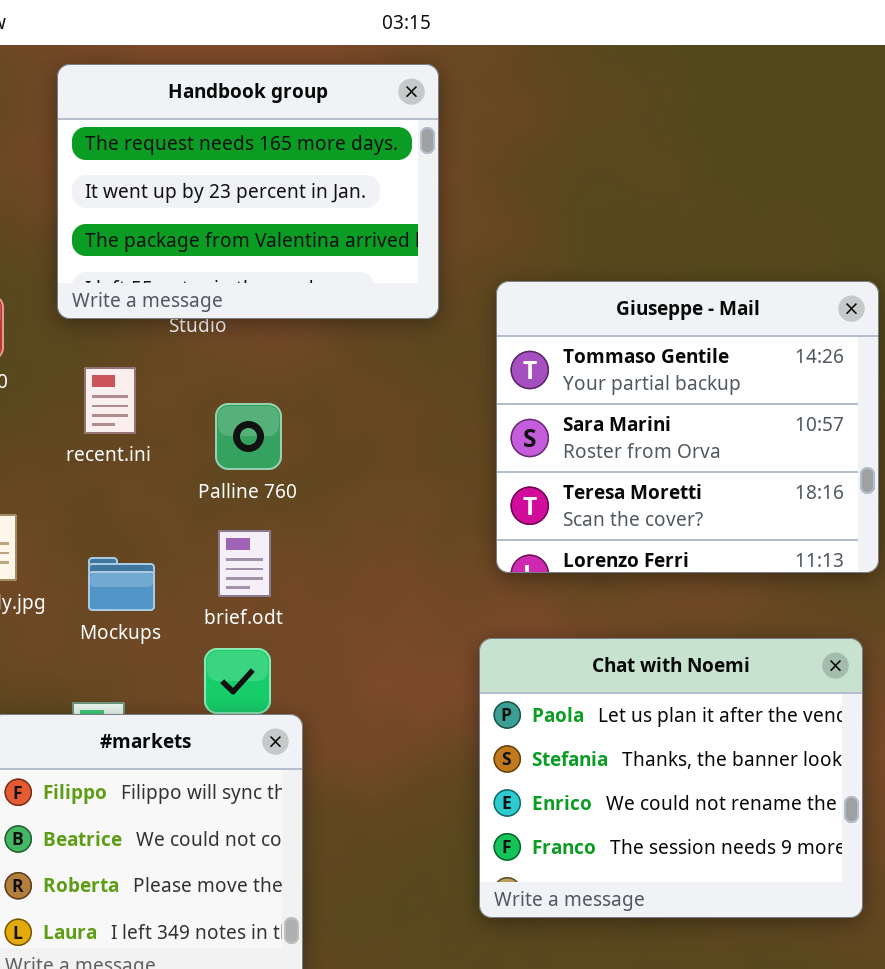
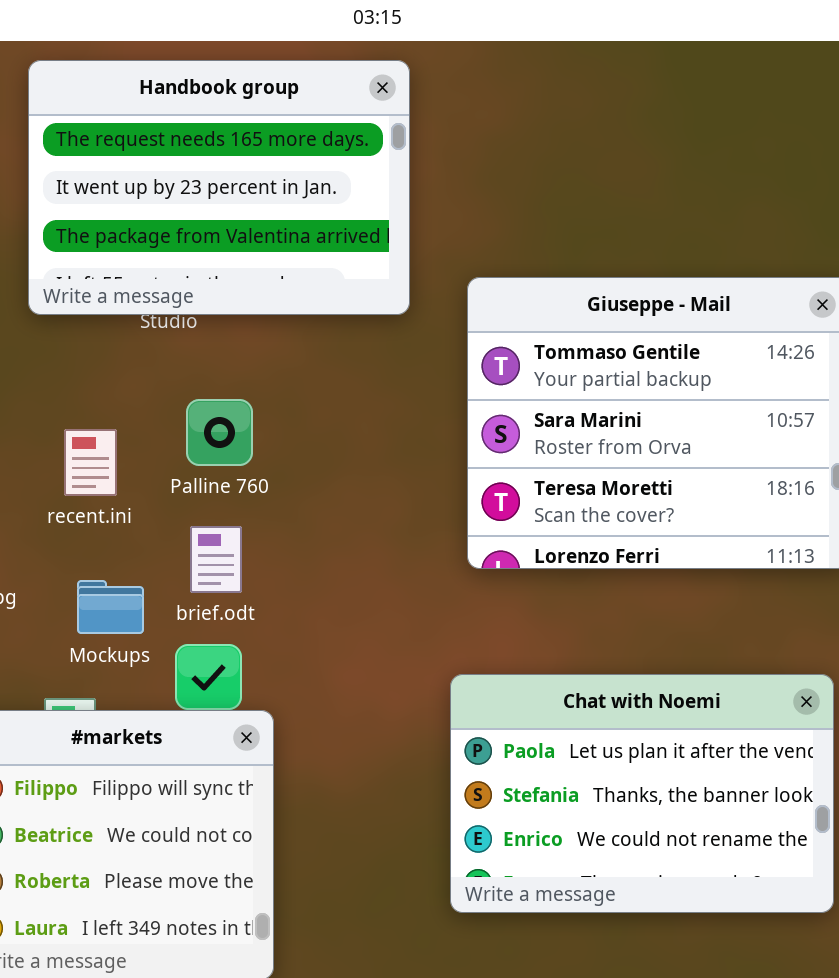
recent.ini: [84,367,136,434] -> [64,429,117,496], moved
Mockups: [88,557,155,611] -> [77,580,144,634], moved
Chat with Noemi: [479,638,863,918] -> [450,674,834,913], resized

